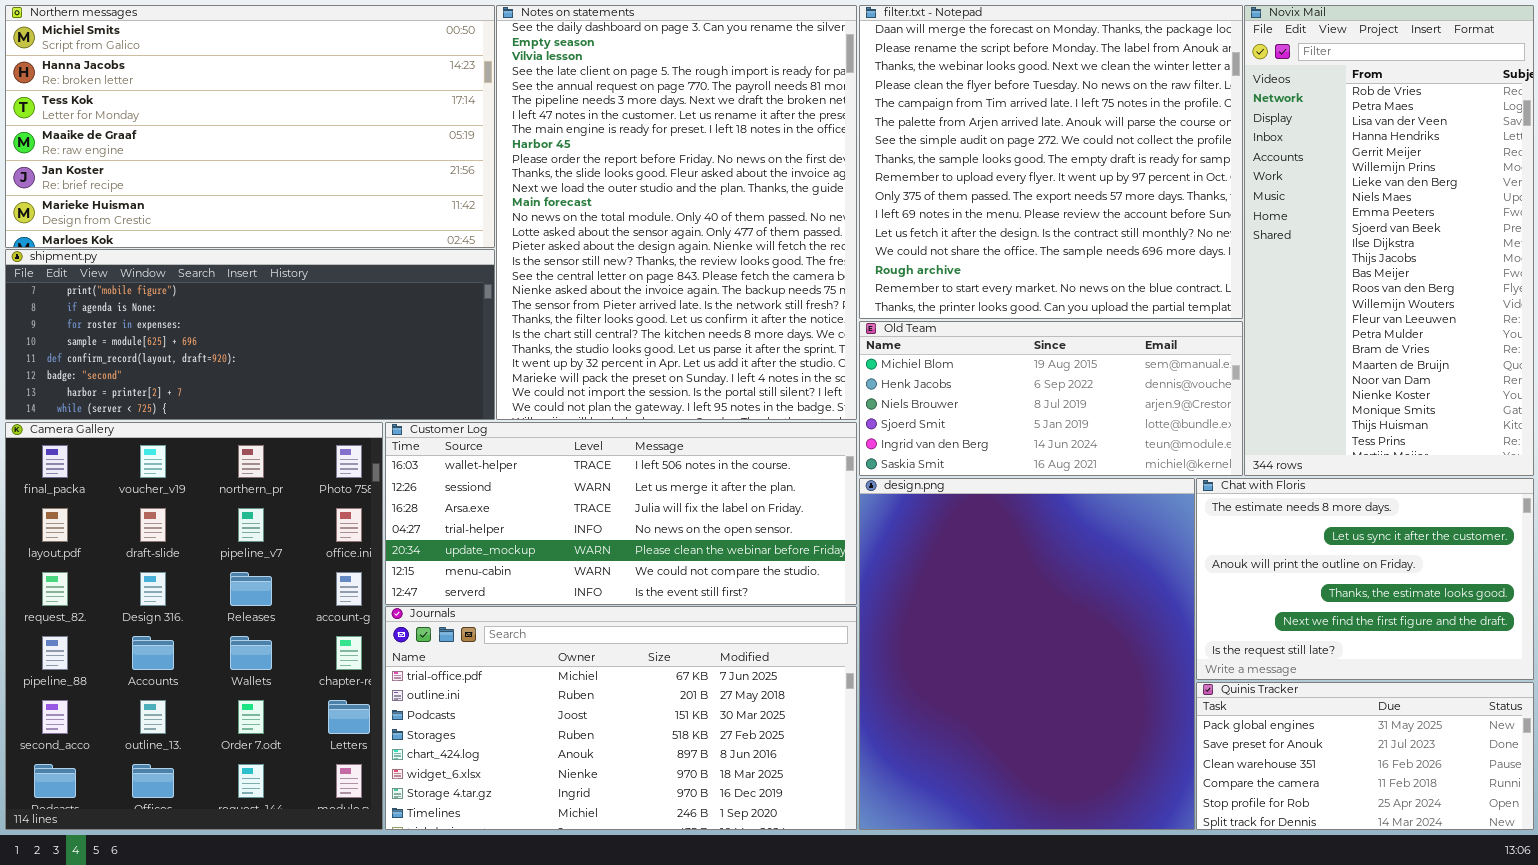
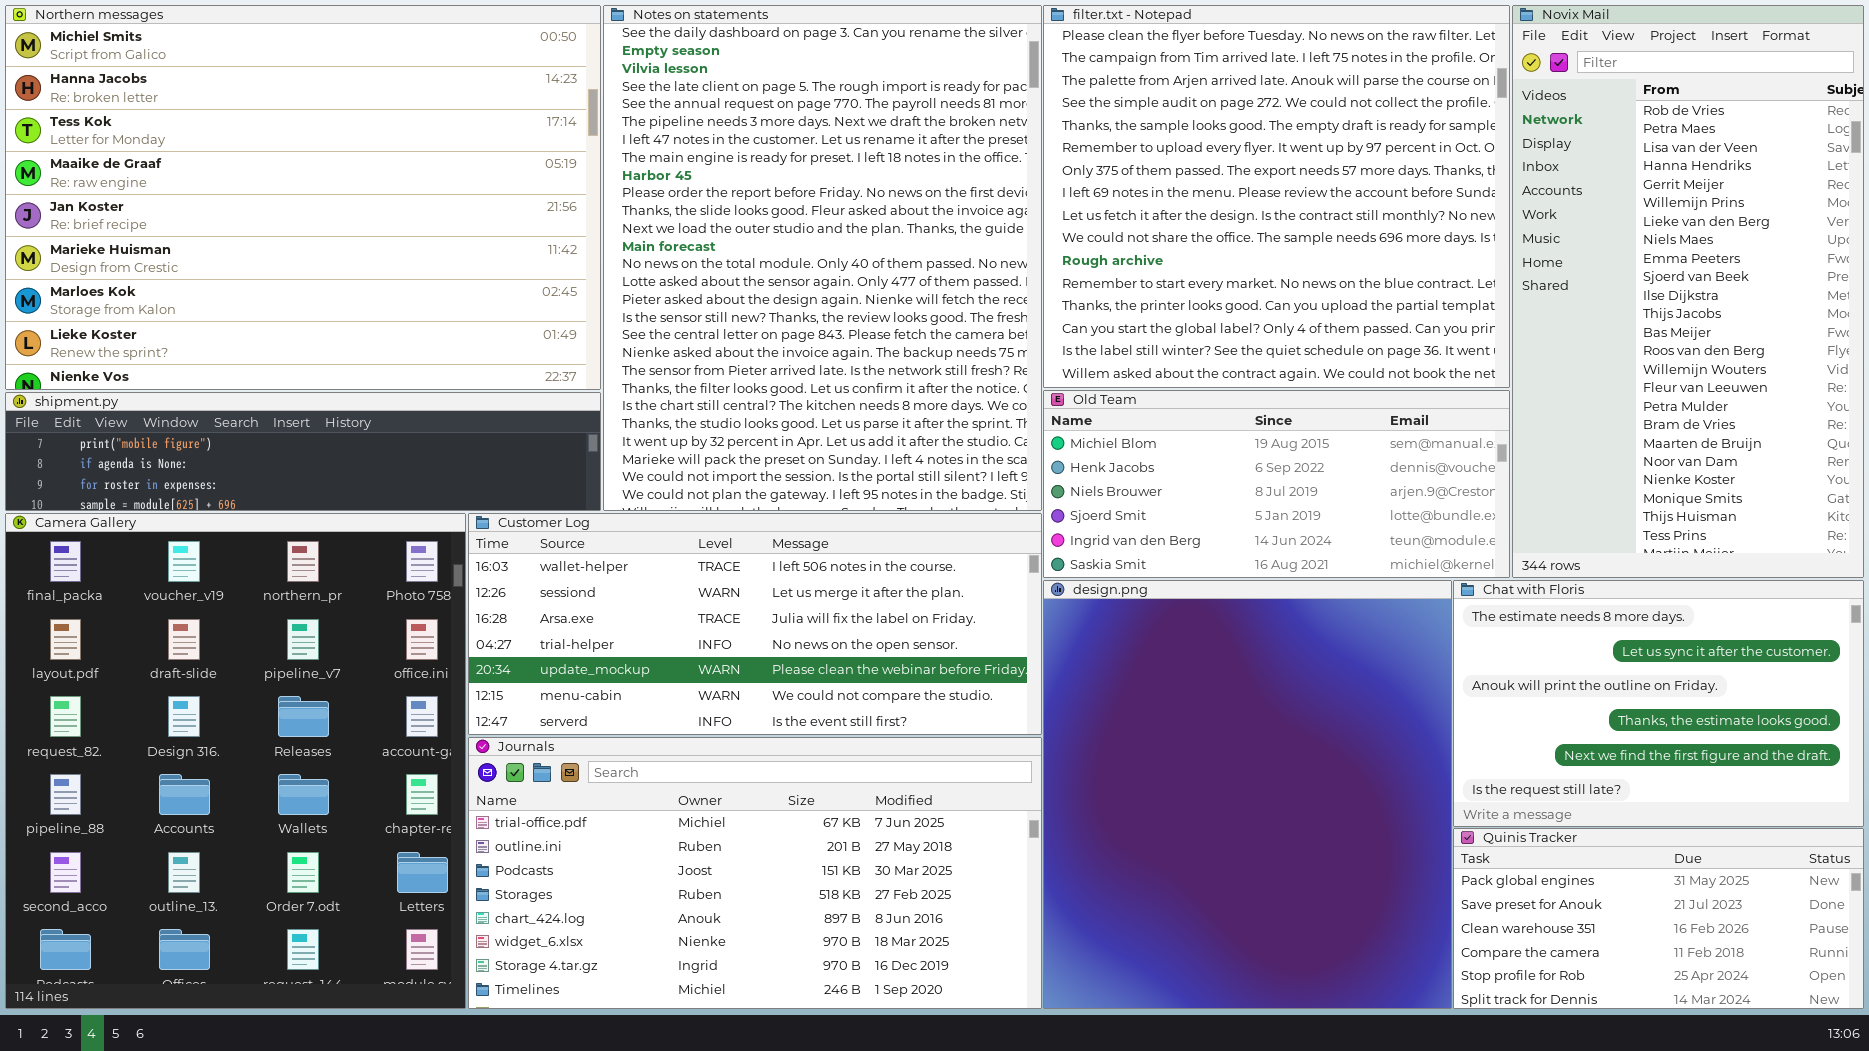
Northern messages: [5,5,495,248] -> [5,5,601,390], resized
filter.txt - Notepad: [859,5,1243,319] -> [1043,5,1510,388], scrolled down 3 rows
shipment.py: [5,249,495,420] -> [5,392,601,511], resized

